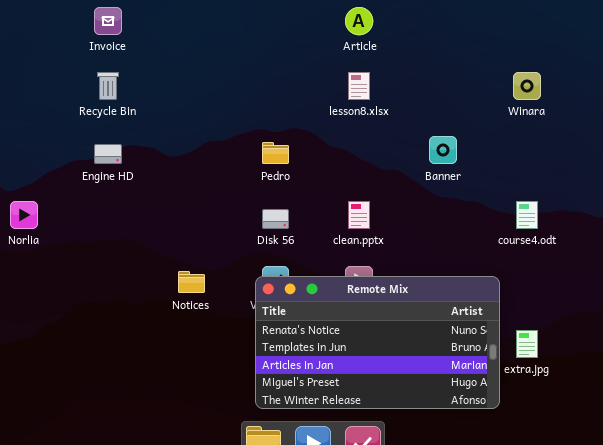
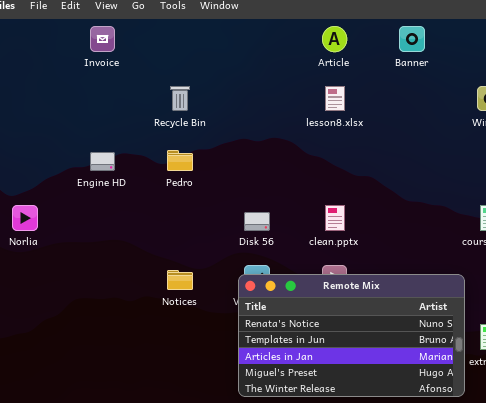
Recycle Bin: [97,72,119,100] -> [170,86,190,111], moved
Banner: [429,136,457,164] -> [399,26,425,52], moved
Pedro: [262,142,289,164] -> [167,150,193,171], moved

